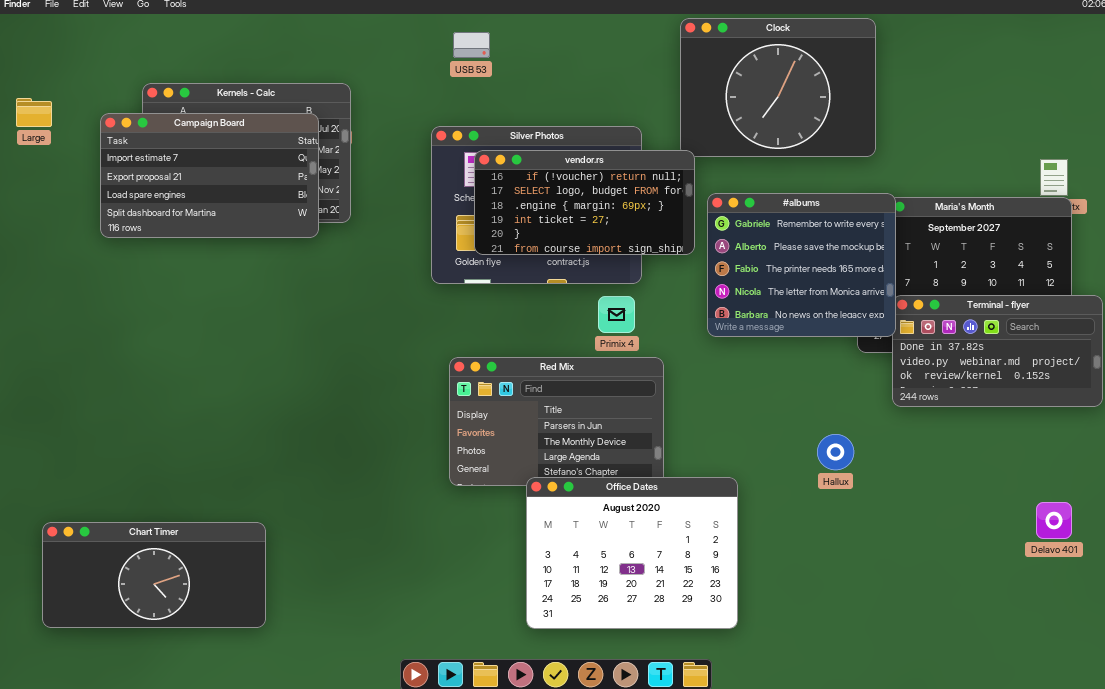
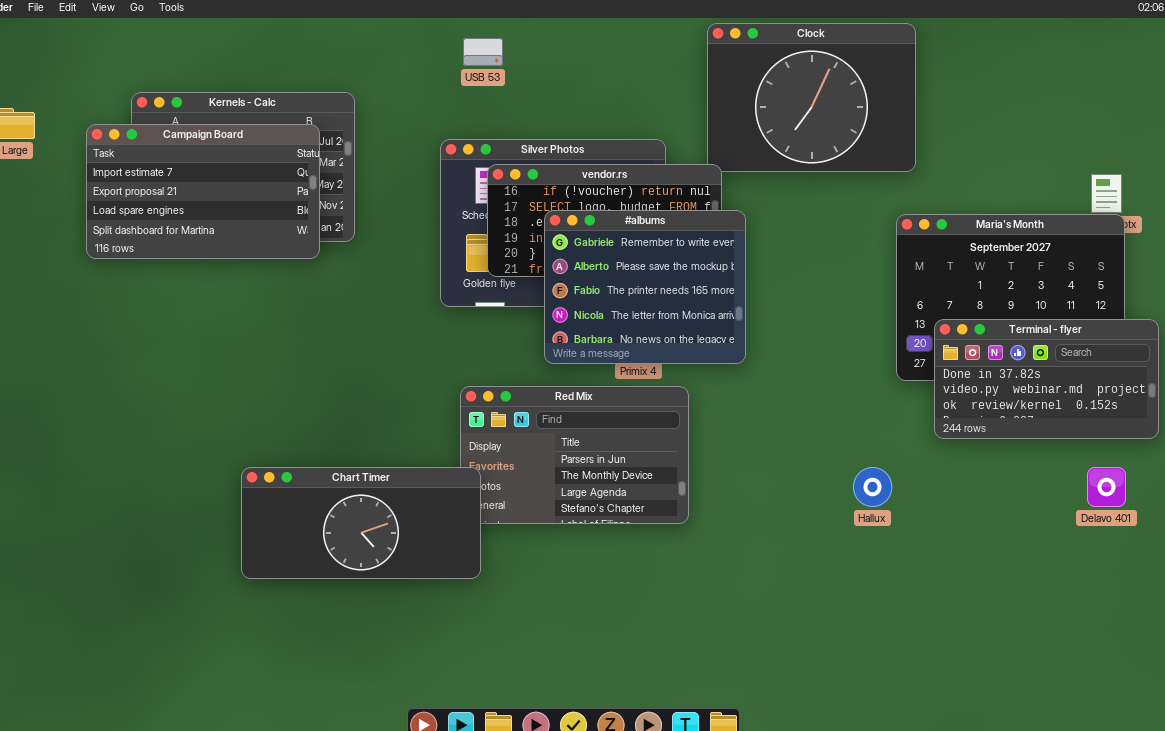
#albums: [707,193,896,337] -> [544,210,746,364], moved
Office Dates: [526,477,738,629] -> none, closed
Delavo 401: [1036,502,1072,539] -> [1087,467,1126,507], moved
Chart Timer: [42,522,266,628] -> [241,467,481,579], moved

